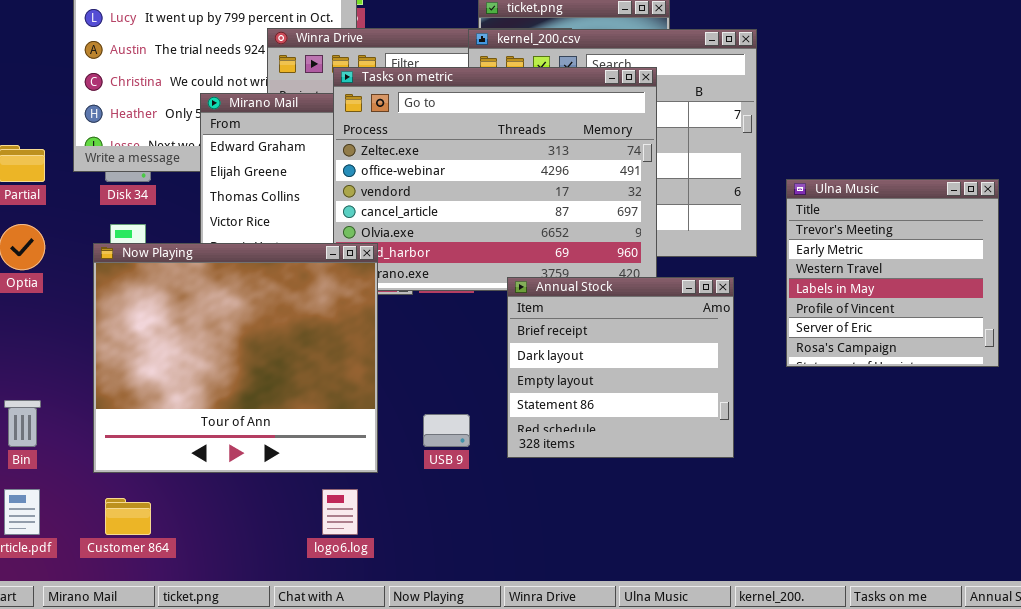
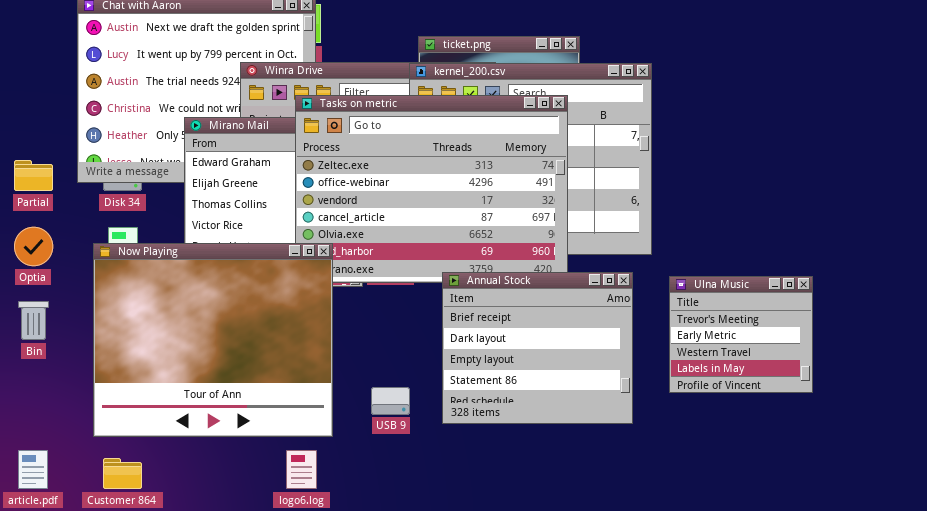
Ulna Music: [786,179,999,367] -> [669,276,813,393], moved, resized
Bin: [4,400,41,447] -> [18,301,49,340], moved

